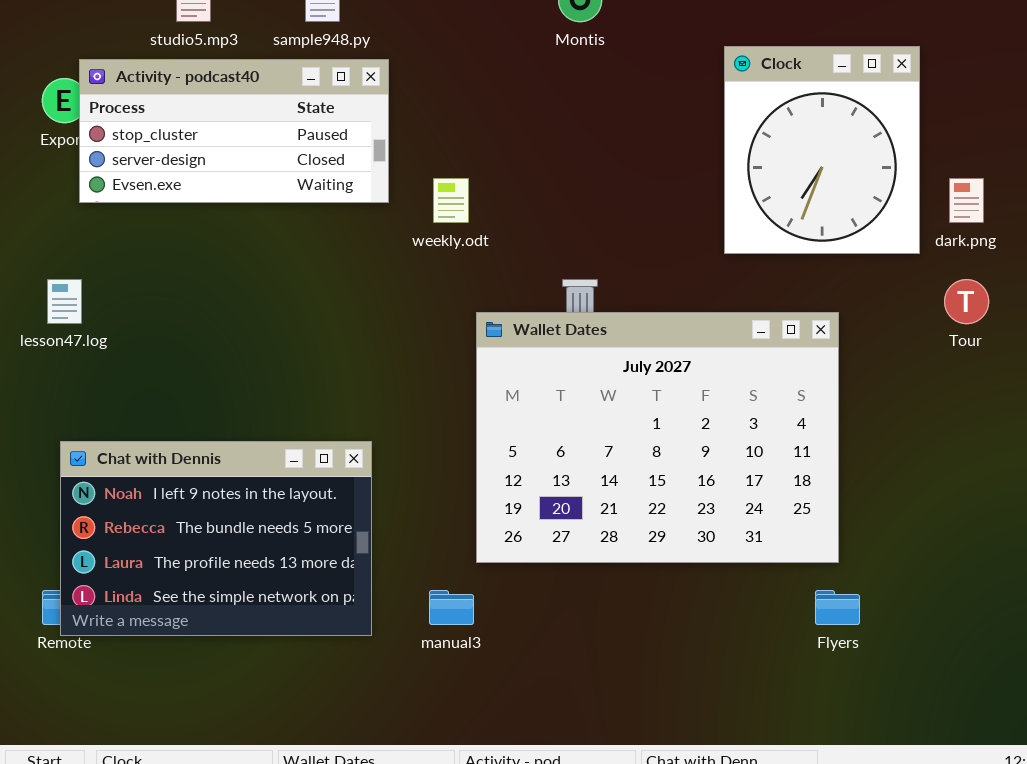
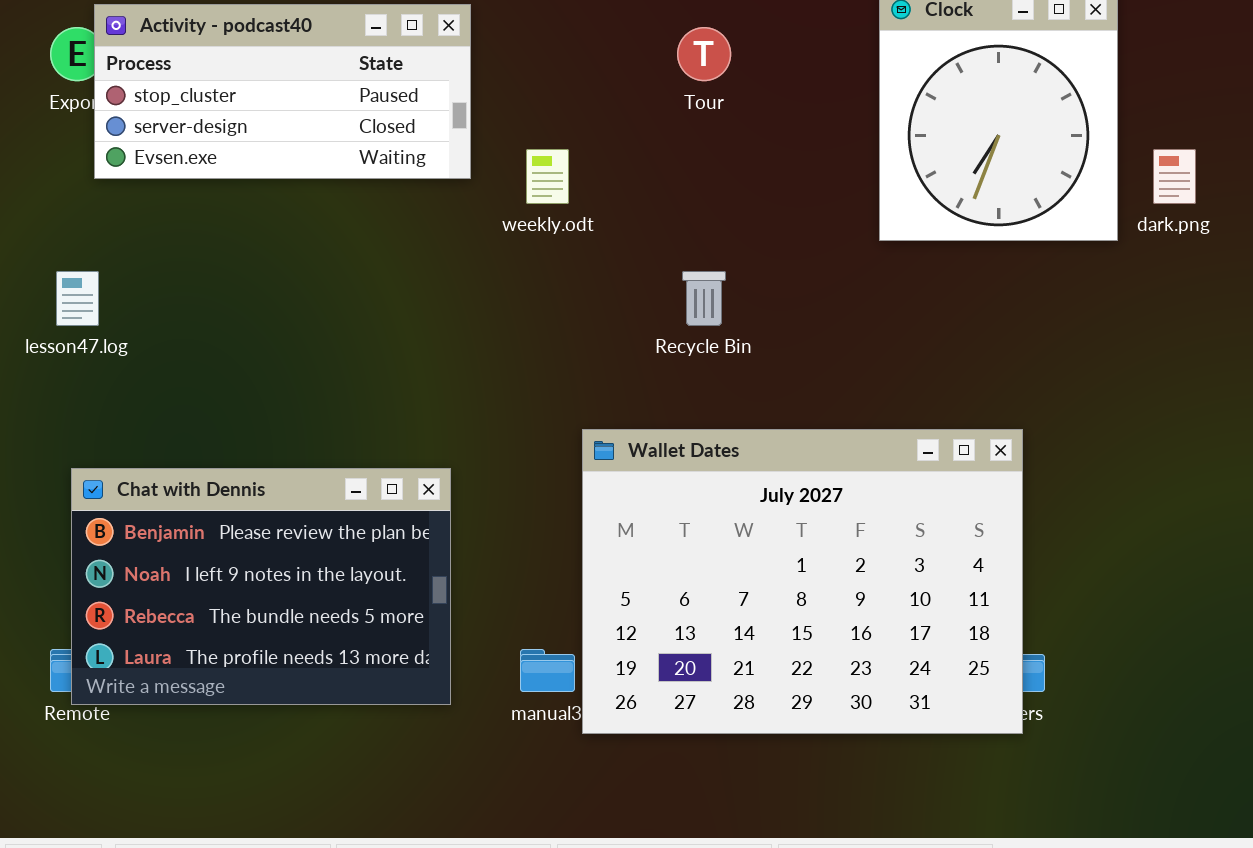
Tour: [944,279,989,324] -> [677,27,731,81], moved
Wallet Dates: [476,312,839,563] -> [582,429,1023,734], moved
Chat with Dennis: [60,441,372,636] -> [71,468,451,705], scrolled up 1 row

